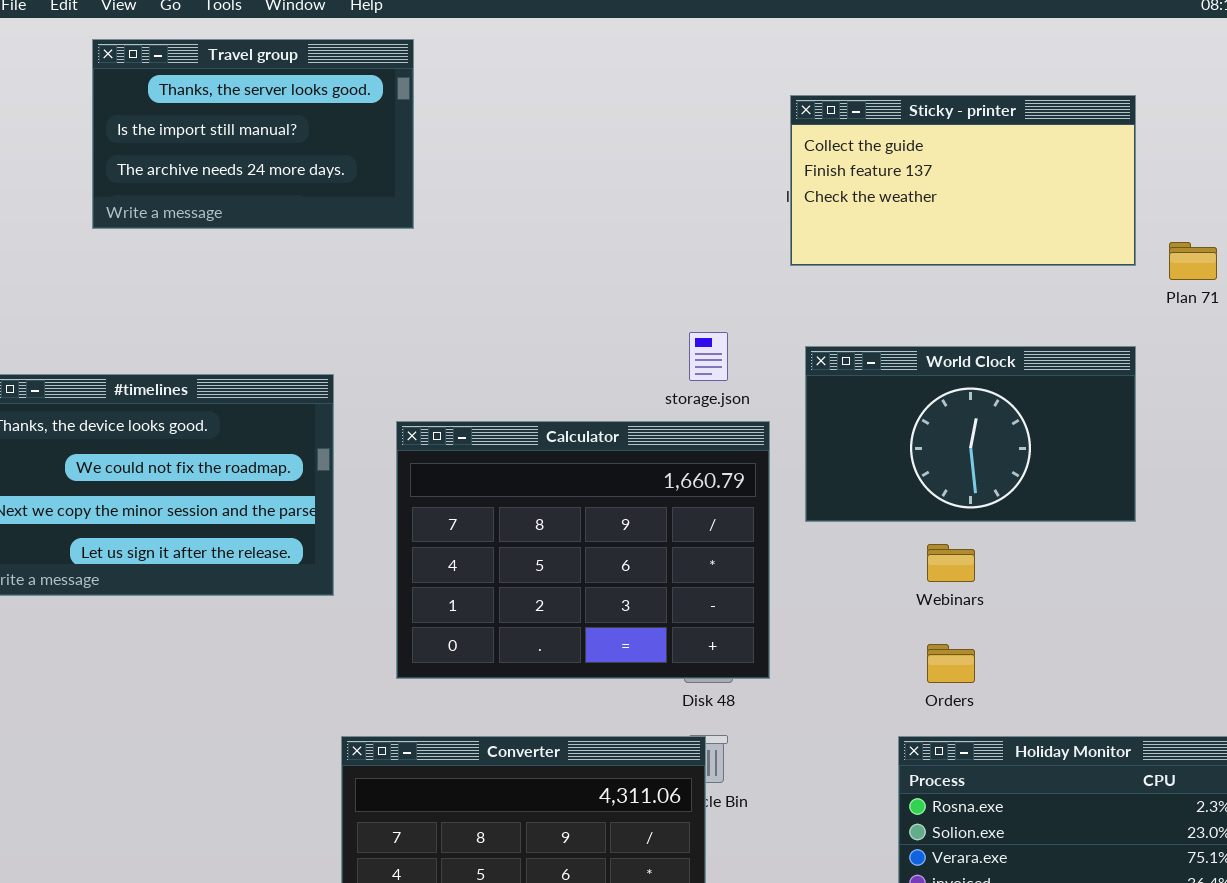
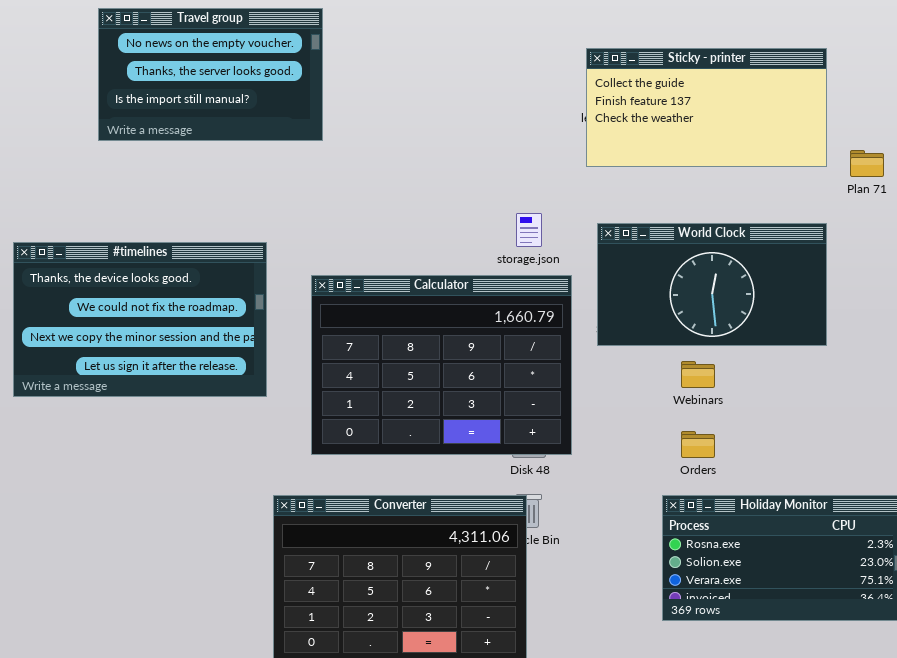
Travel group: [92,39,414,229] -> [98,8,323,141], scrolled up 1 row

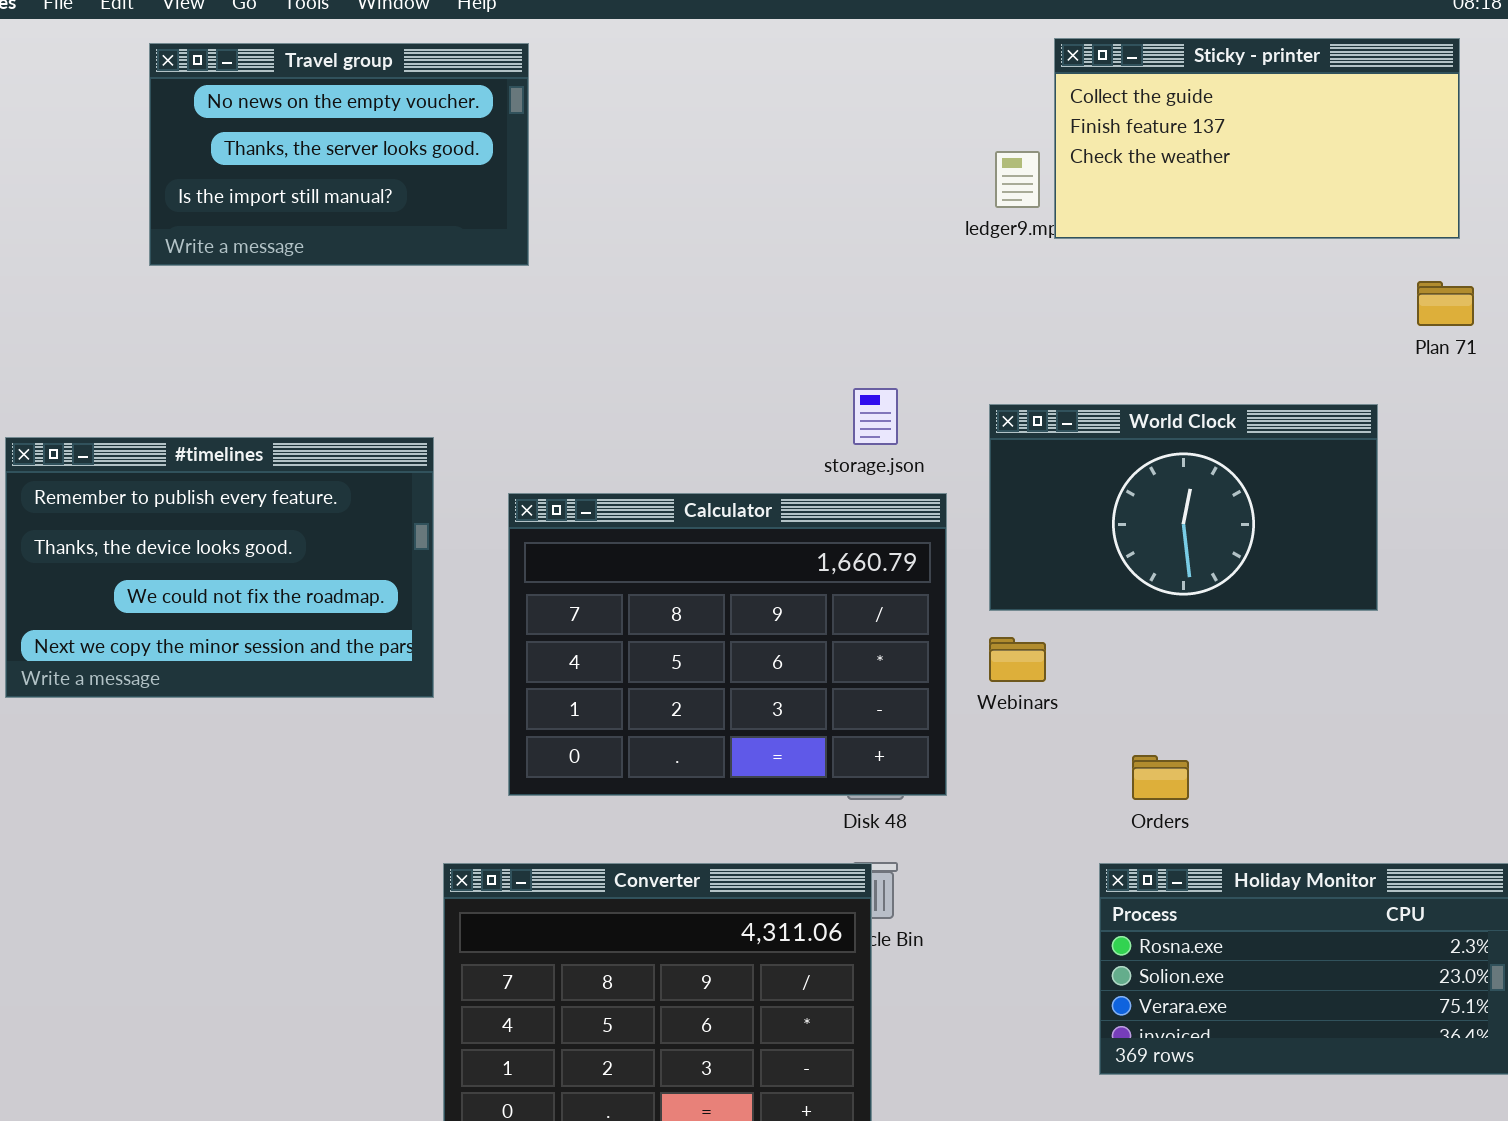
Sticky - printer: [586,48,827,167] -> [1054,38,1460,239], moved
#timelines: [13,242,267,397] -> [5,437,434,698], scrolled up 1 row
Webinars: [681,361,715,388] -> [989,637,1046,682], moved

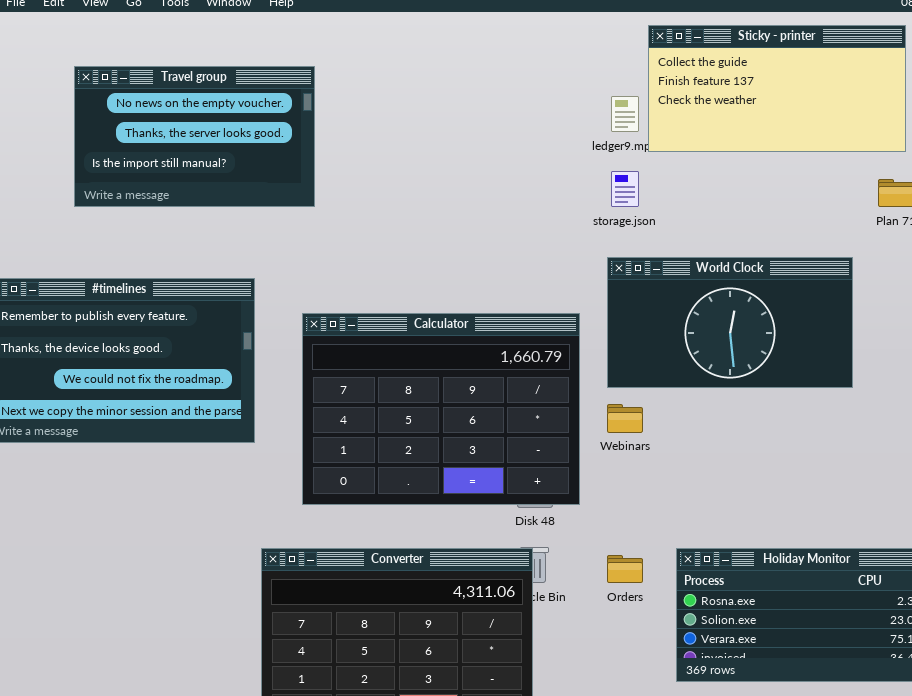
Travel group: [149,43,529,266] -> [74,66,315,207], moved
storage.json: [853,388,898,445] -> [611,171,639,207], moved
Orders: [1132,755,1189,800] -> [607,555,643,583], moved

